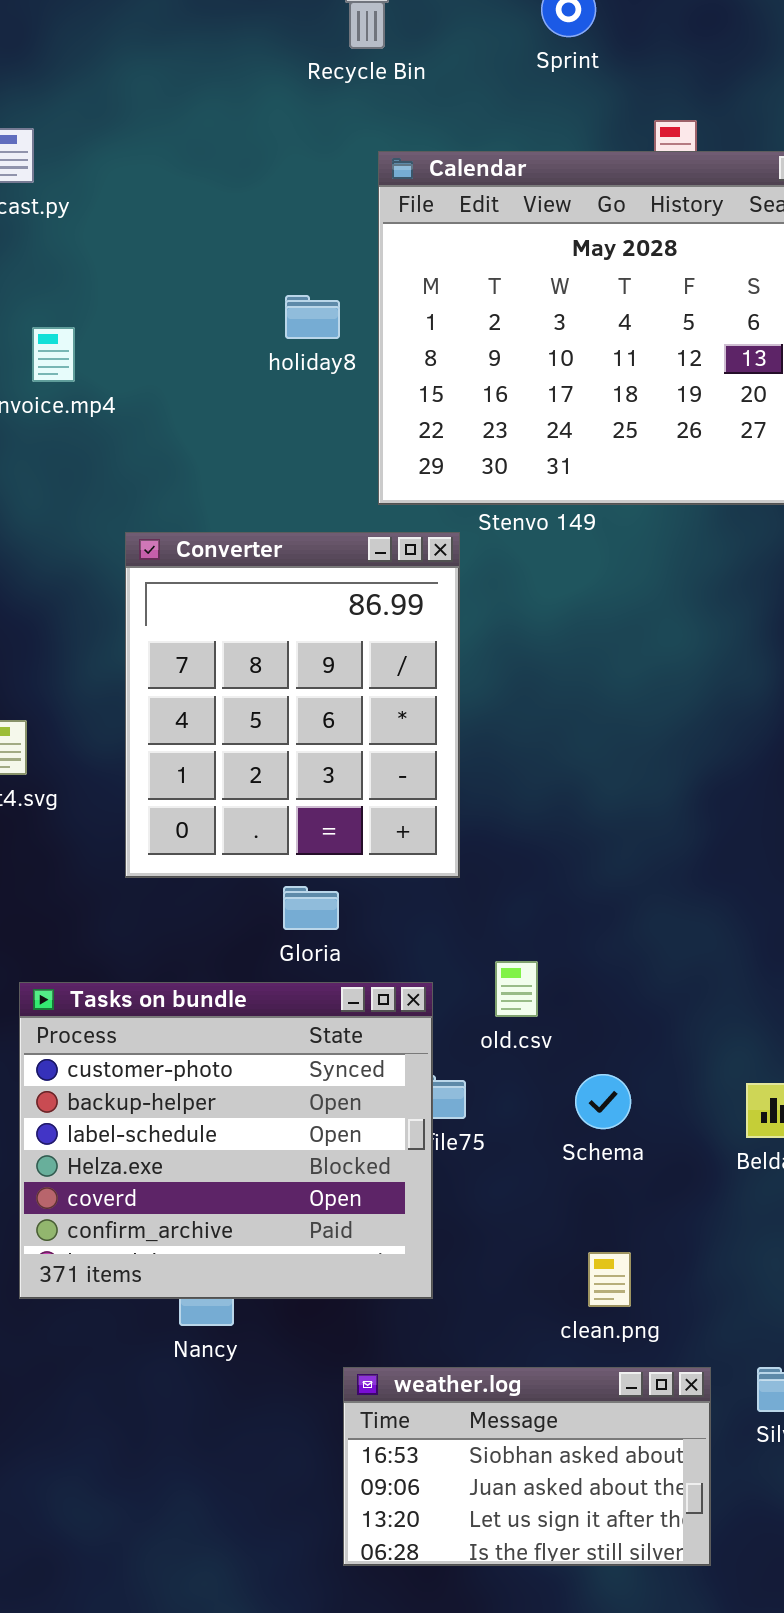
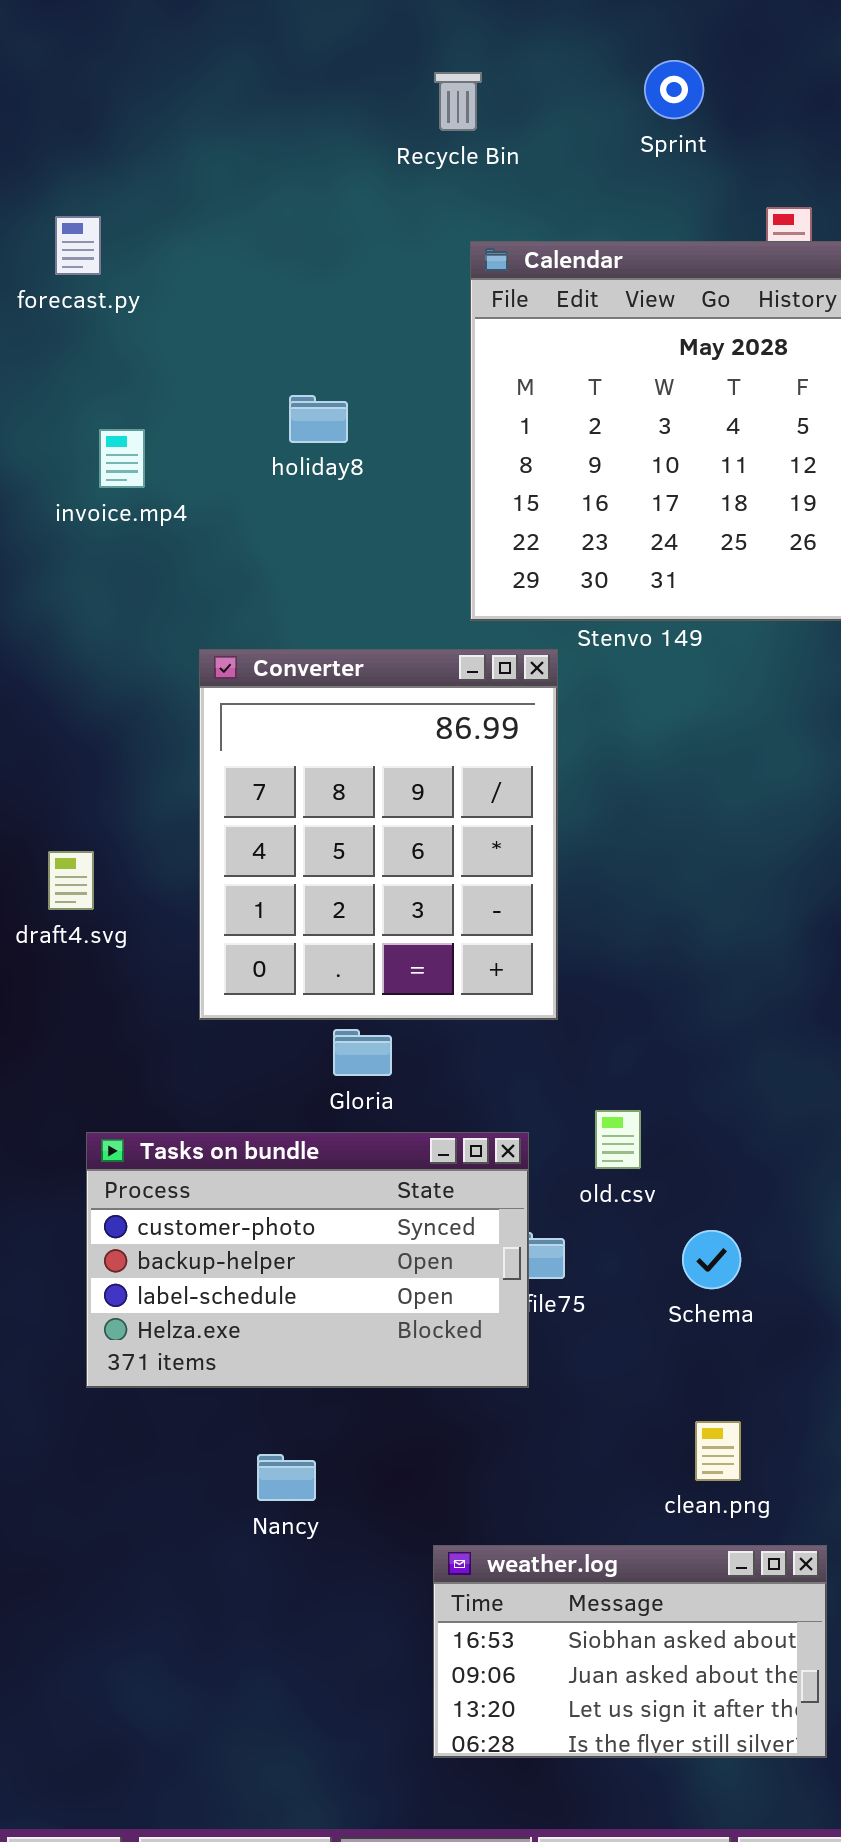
holiday8: [285,295,340,339] -> [289,395,348,443], moved
Gloria: [283,886,339,930] -> [333,1029,392,1076], moved
Tasks on bundle: [19,982,433,1299] -> [86,1132,529,1388], resized

